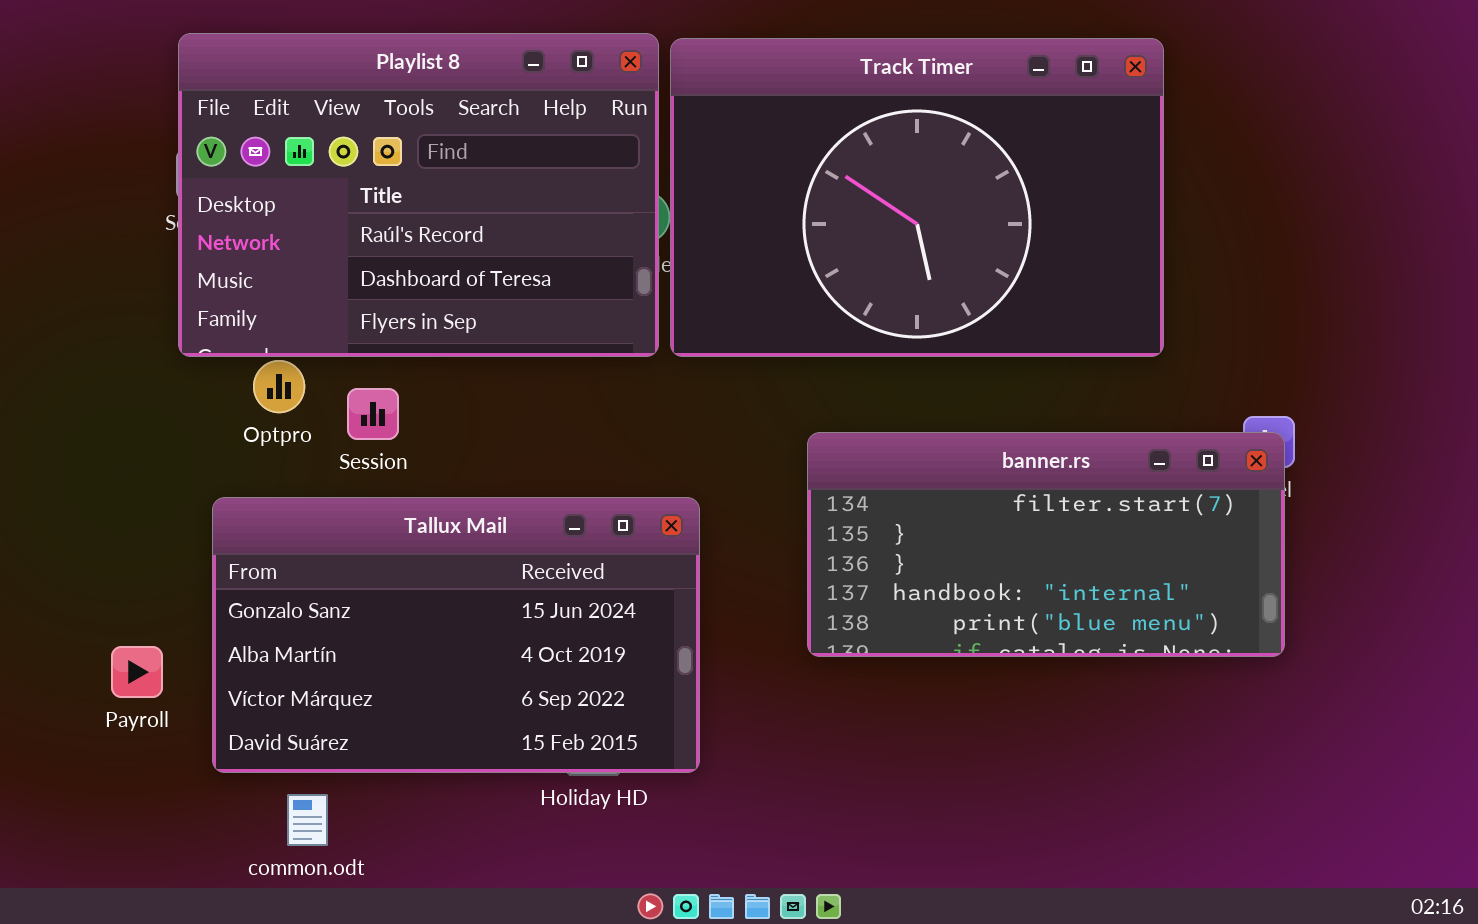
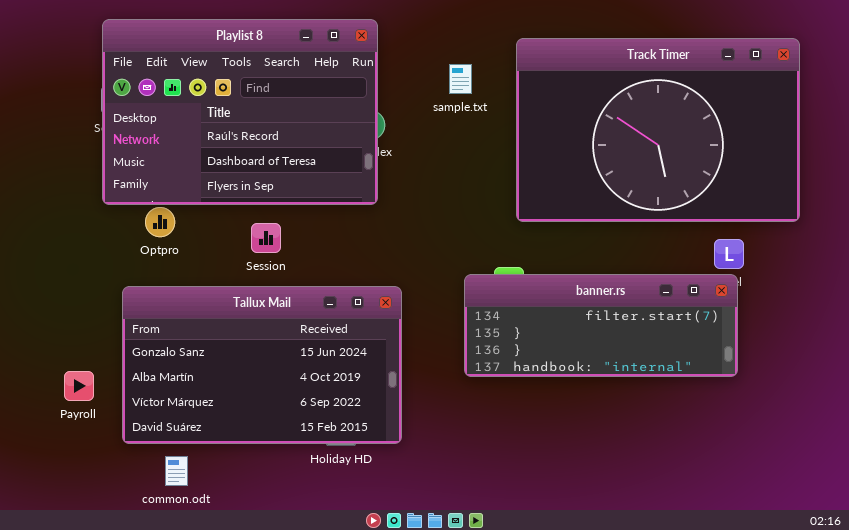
Track Timer: [670,38,1164,357] -> [516,38,800,222], moved
Session: [347,388,399,440] -> [251,223,281,253], moved
banner.rs: [807,432,1285,657] -> [464,274,738,377], resized

